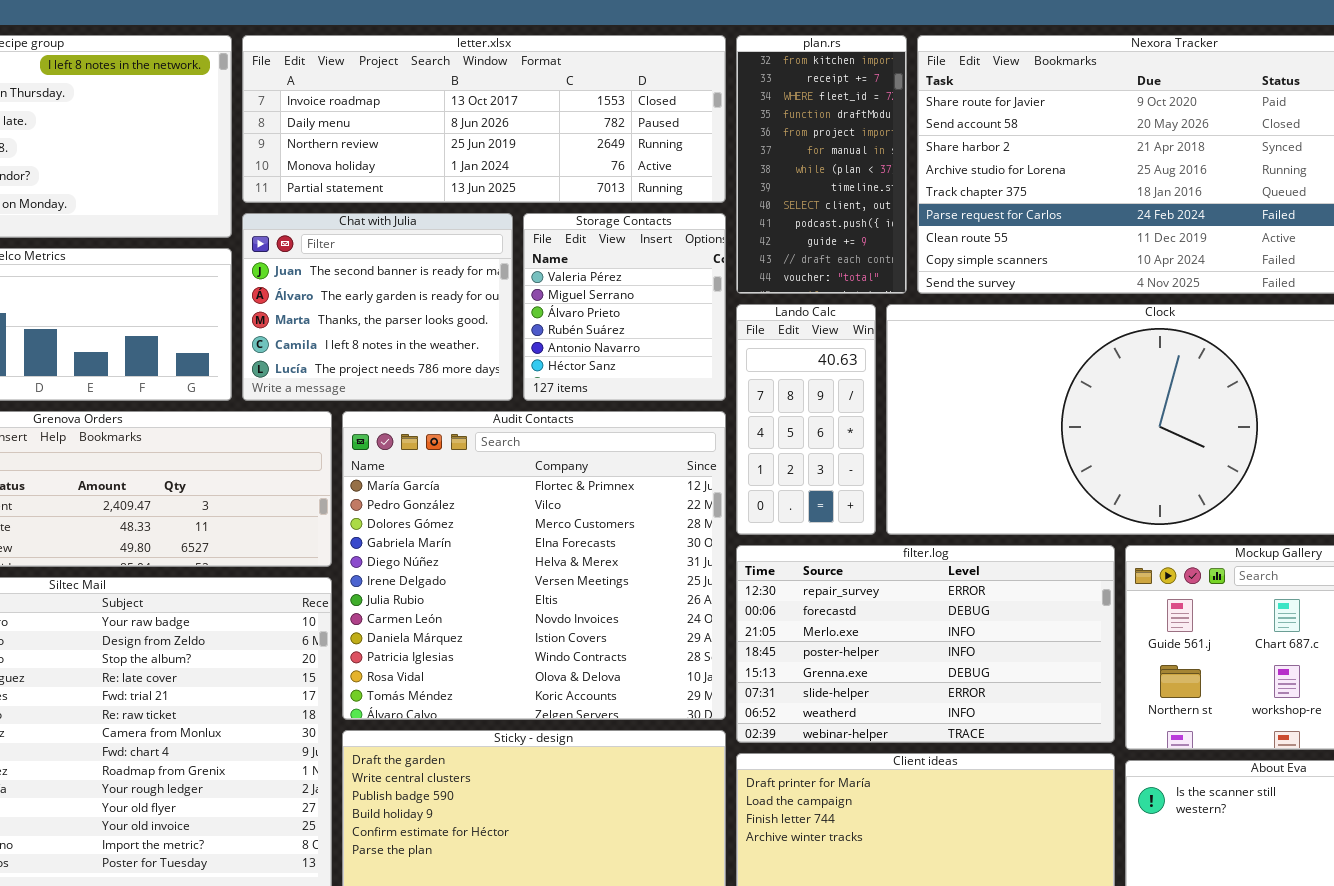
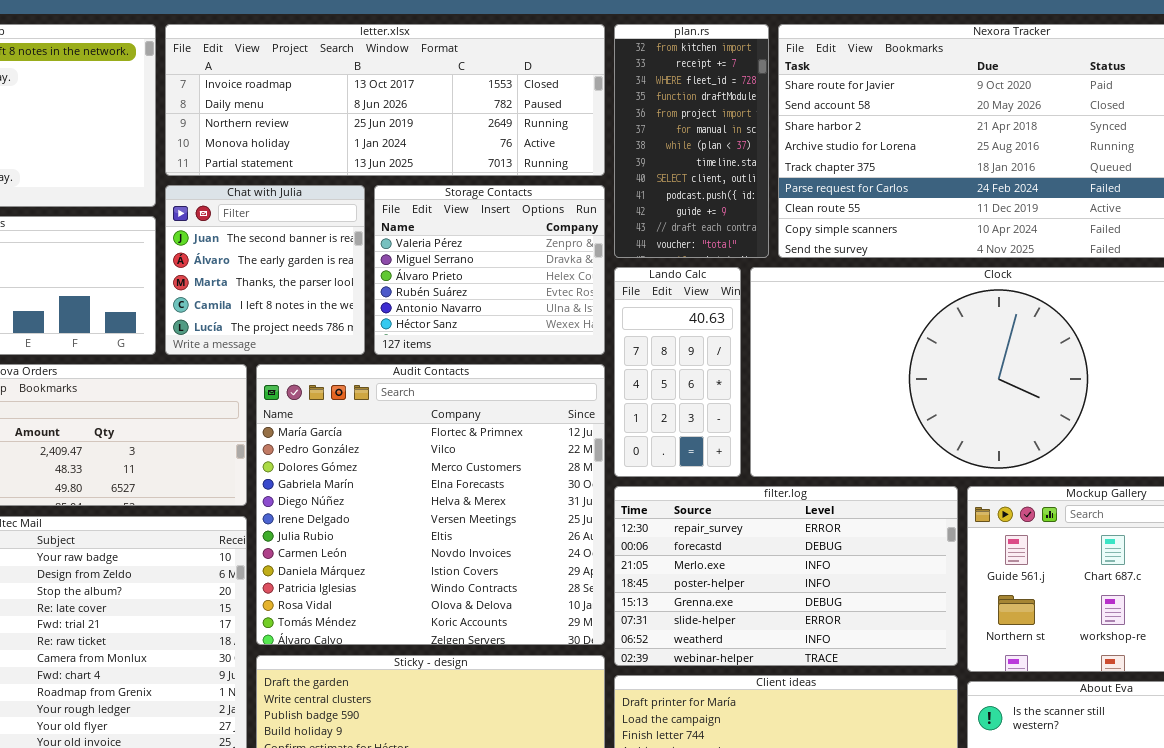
Chat with Julia: [242,213,513,401] -> [165,185,365,355], resized
Storage Contacts: [523,213,726,401] -> [374,185,605,355], resized

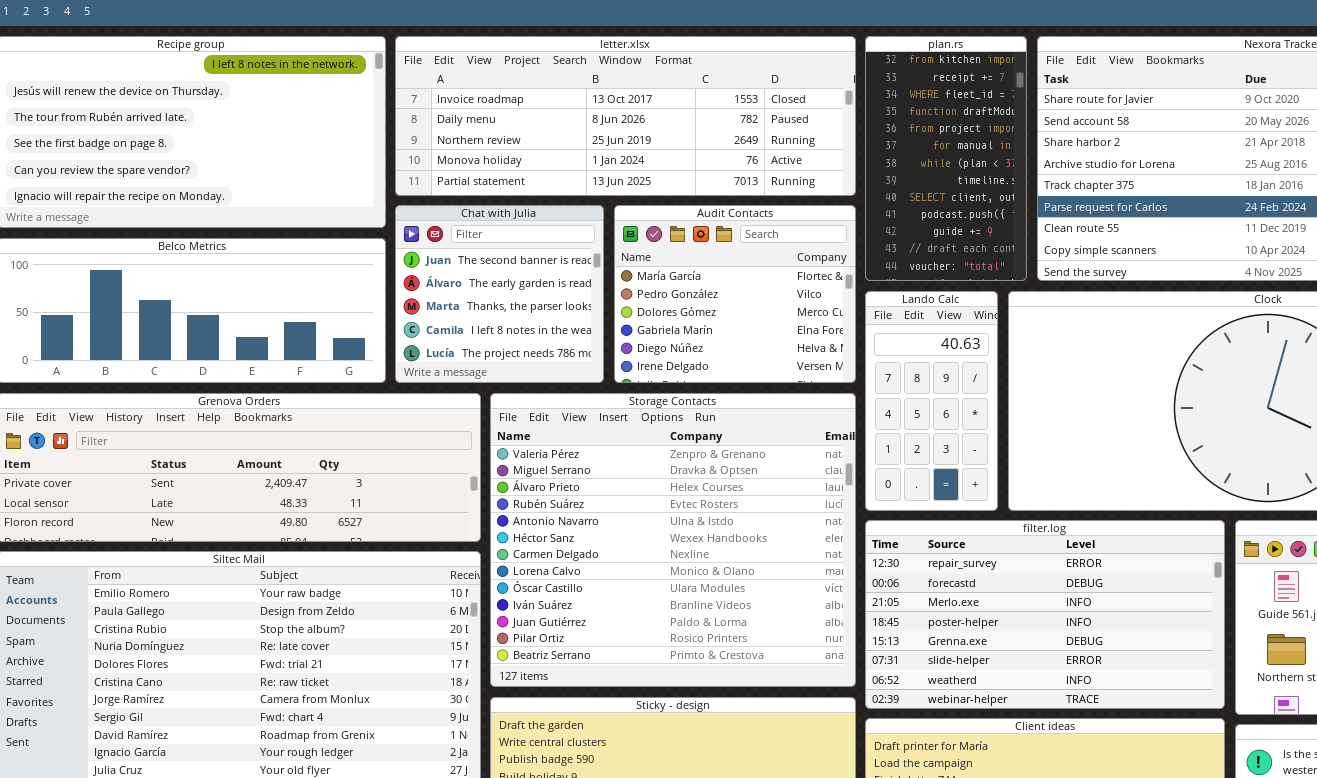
Storage Contacts: [374,185,605,355] -> [490,393,856,687], moved, resized
Audit Contacts: [256,364,605,645] -> [614,205,856,383], moved, resized

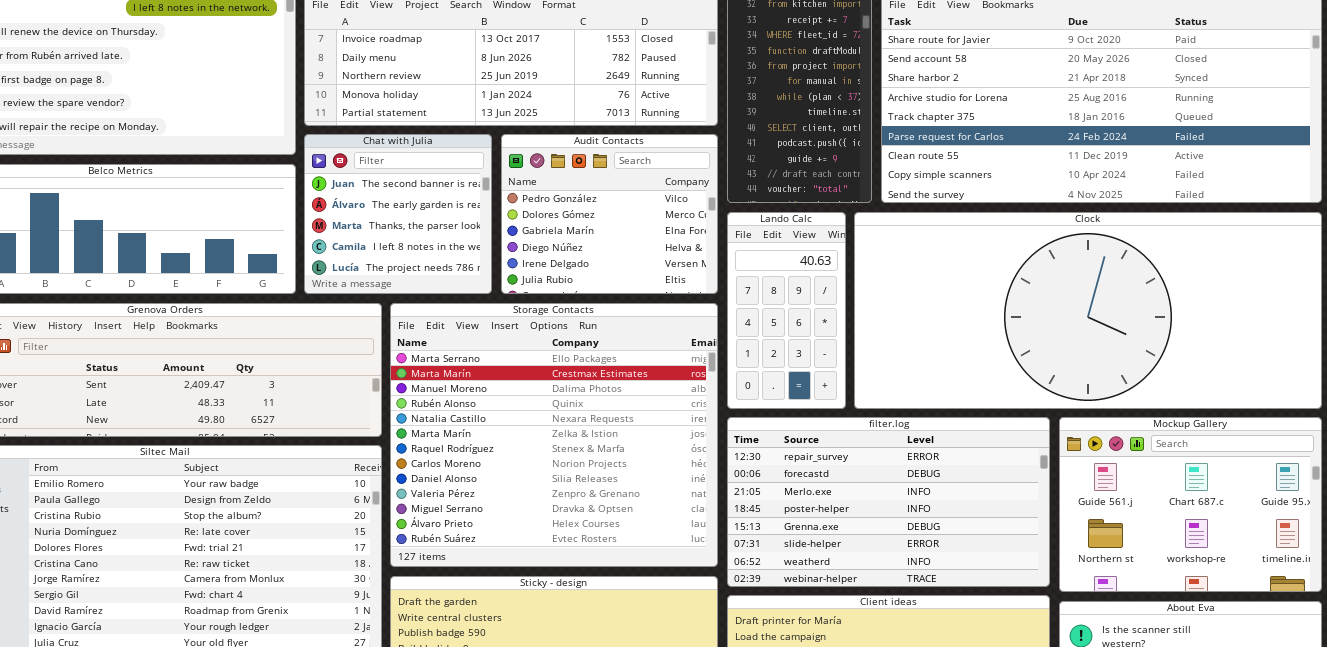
Audit Contacts: [614,205,856,383] -> [501,134,718,294], scrolled down 1 row
Storage Contacts: [490,393,856,687] -> [390,303,718,567], scrolled up 9 rows

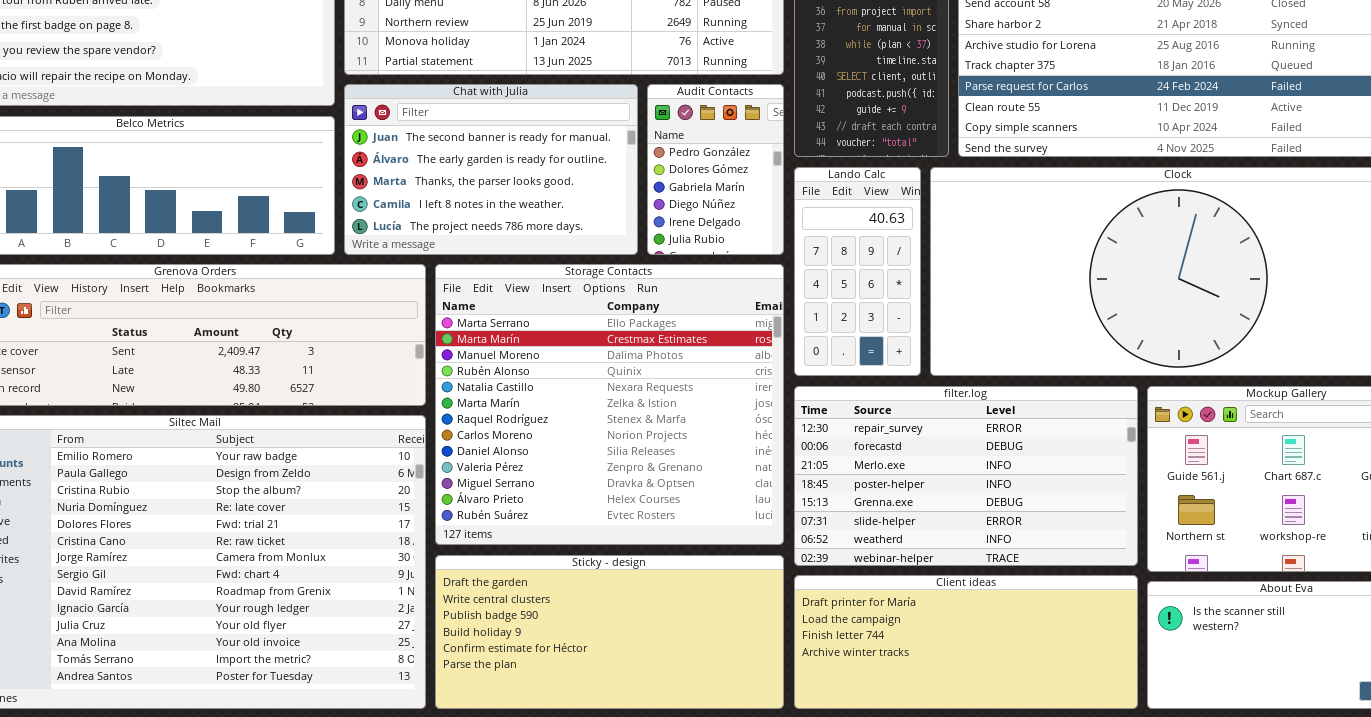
Chat with Julia: [304,134,492,294] -> [344,84,638,255], resized
Audit Contacts: [501,134,718,294] -> [647,84,784,255], resized

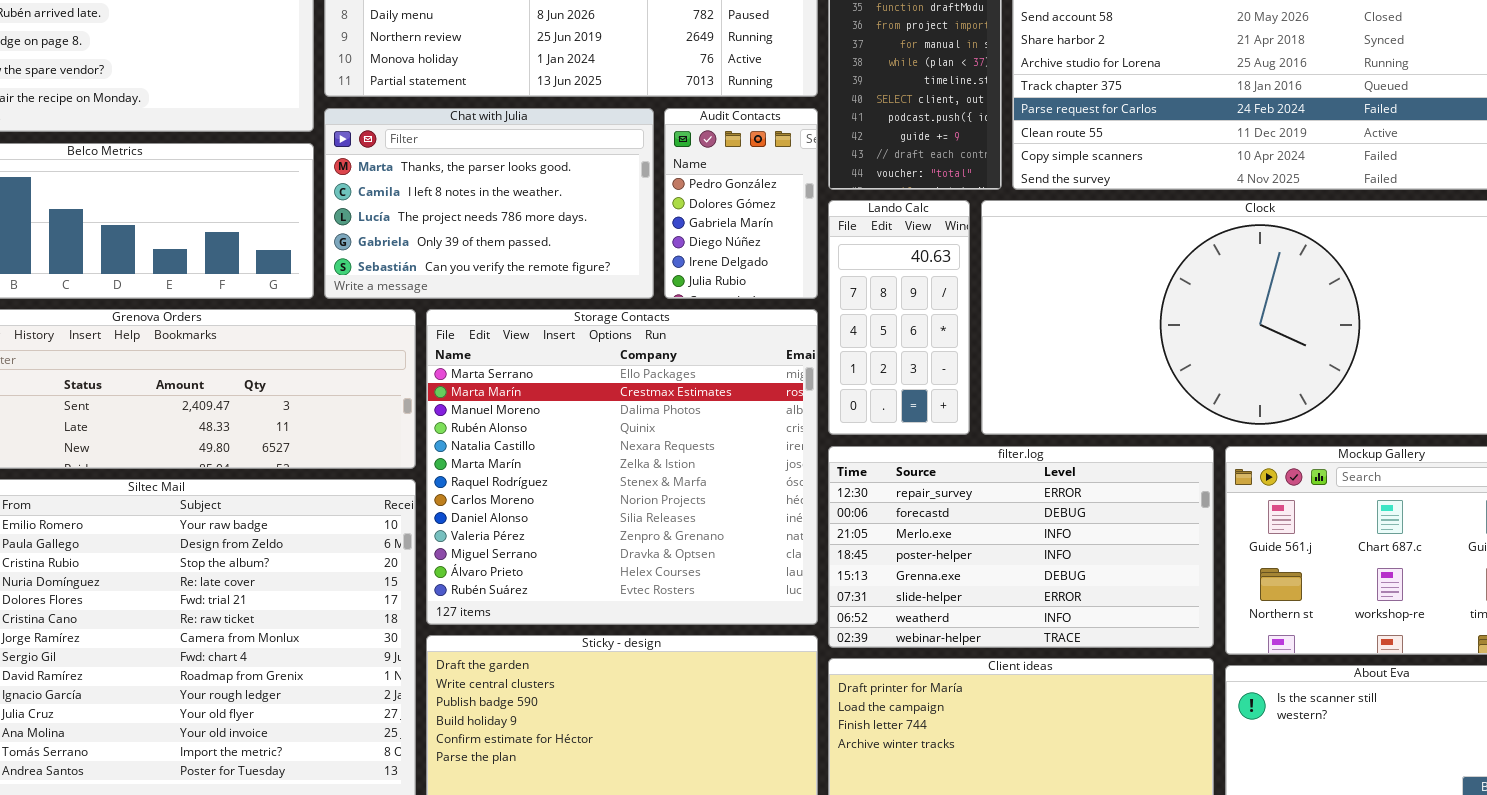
Chat with Julia: [344,84,638,255] -> [324,108,654,299], scrolled down 2 rows

